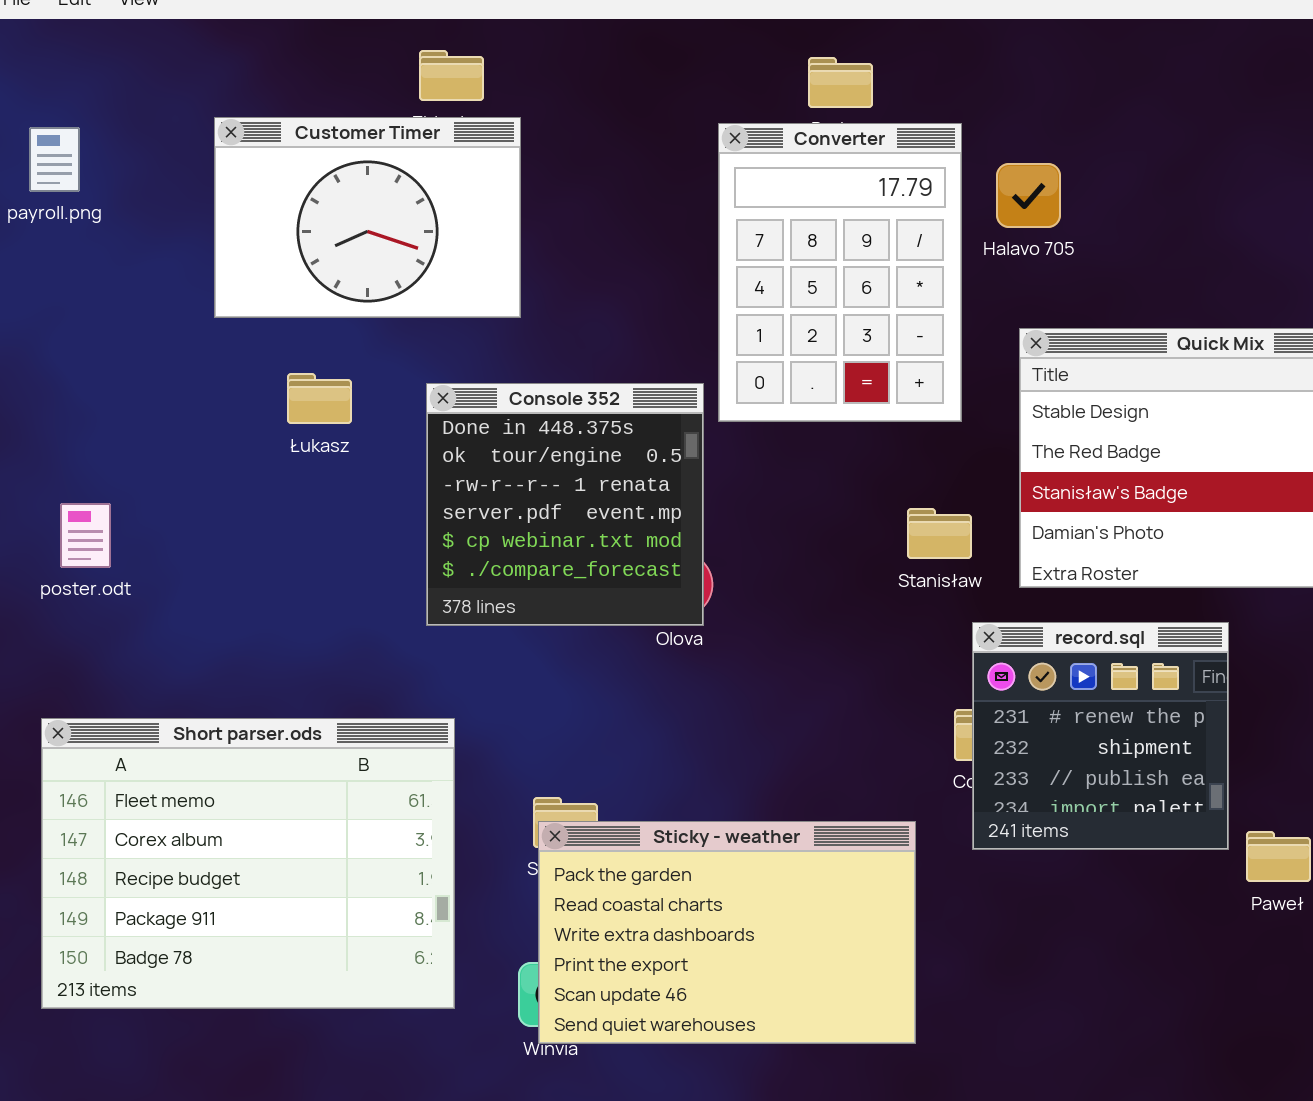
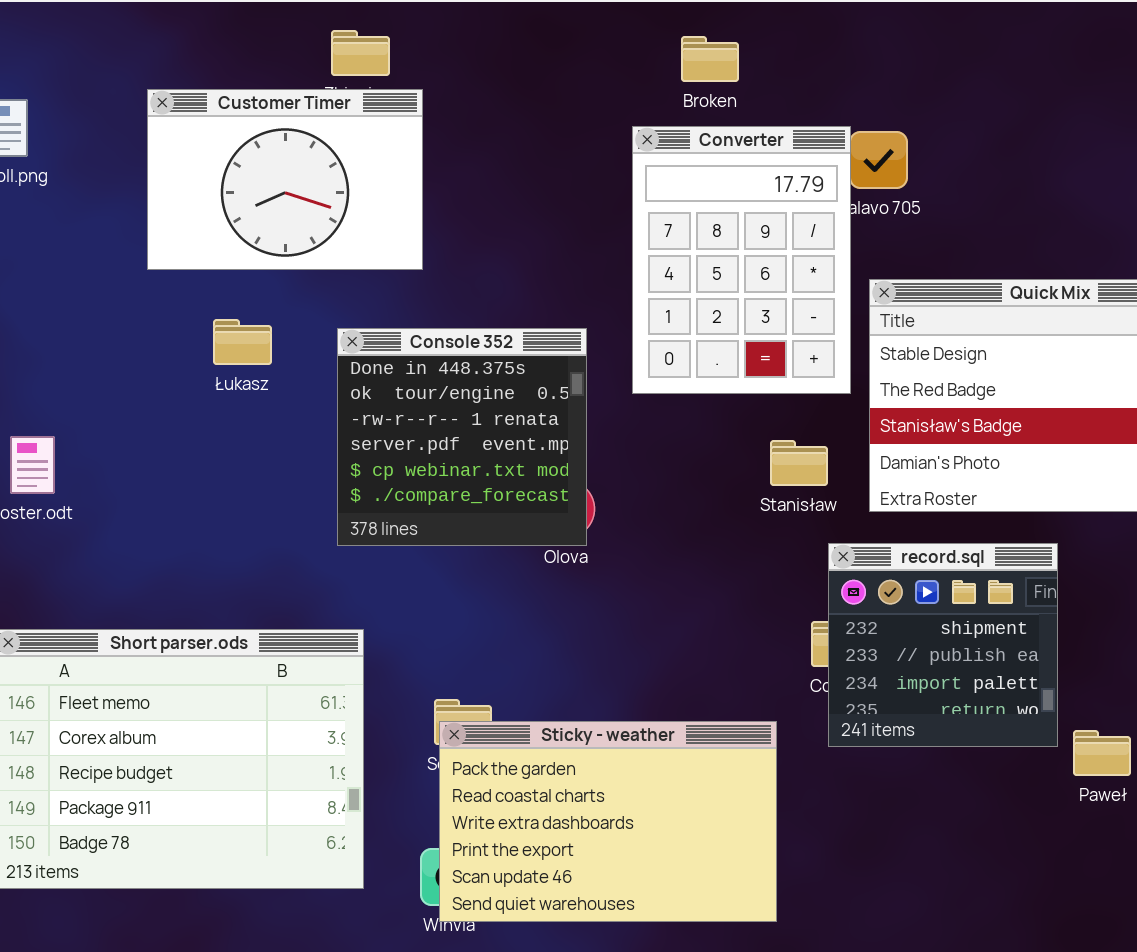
Converter: [718,123,962,422] -> [632,126,851,394], moved
record.sql: [972,622,1229,850] -> [828,543,1058,747], scrolled down 1 row

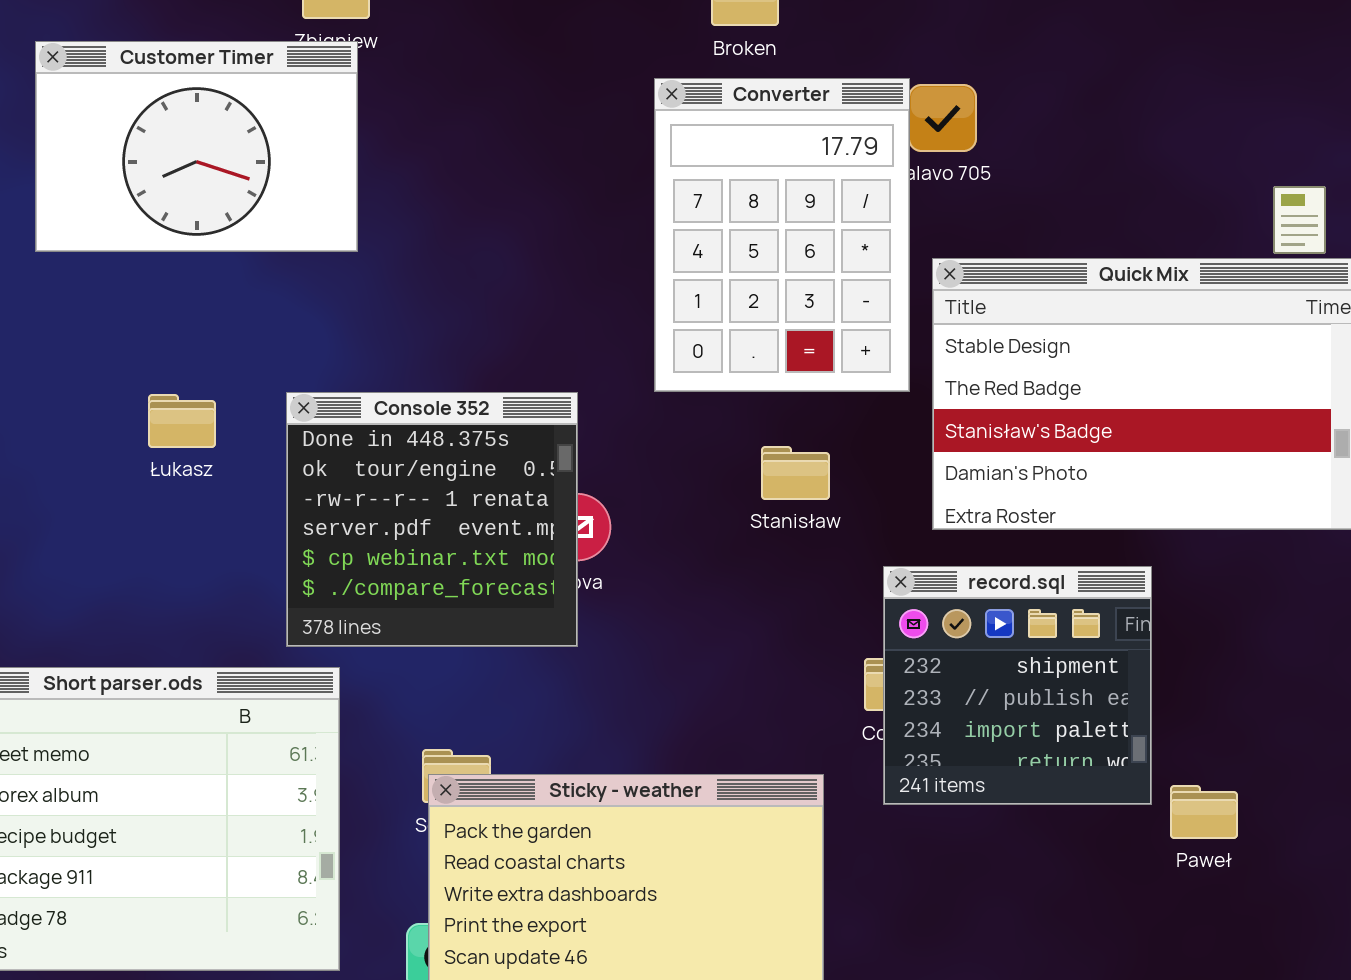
Customer Timer: [147,89,423,270] -> [35,41,358,252], moved
Łukasz: [213,319,272,365] -> [148,394,216,448], moved
Console 352: [337,328,587,546] -> [286,392,578,647], moved
Stanisław: [770,440,828,486] -> [761,446,830,500], moved

